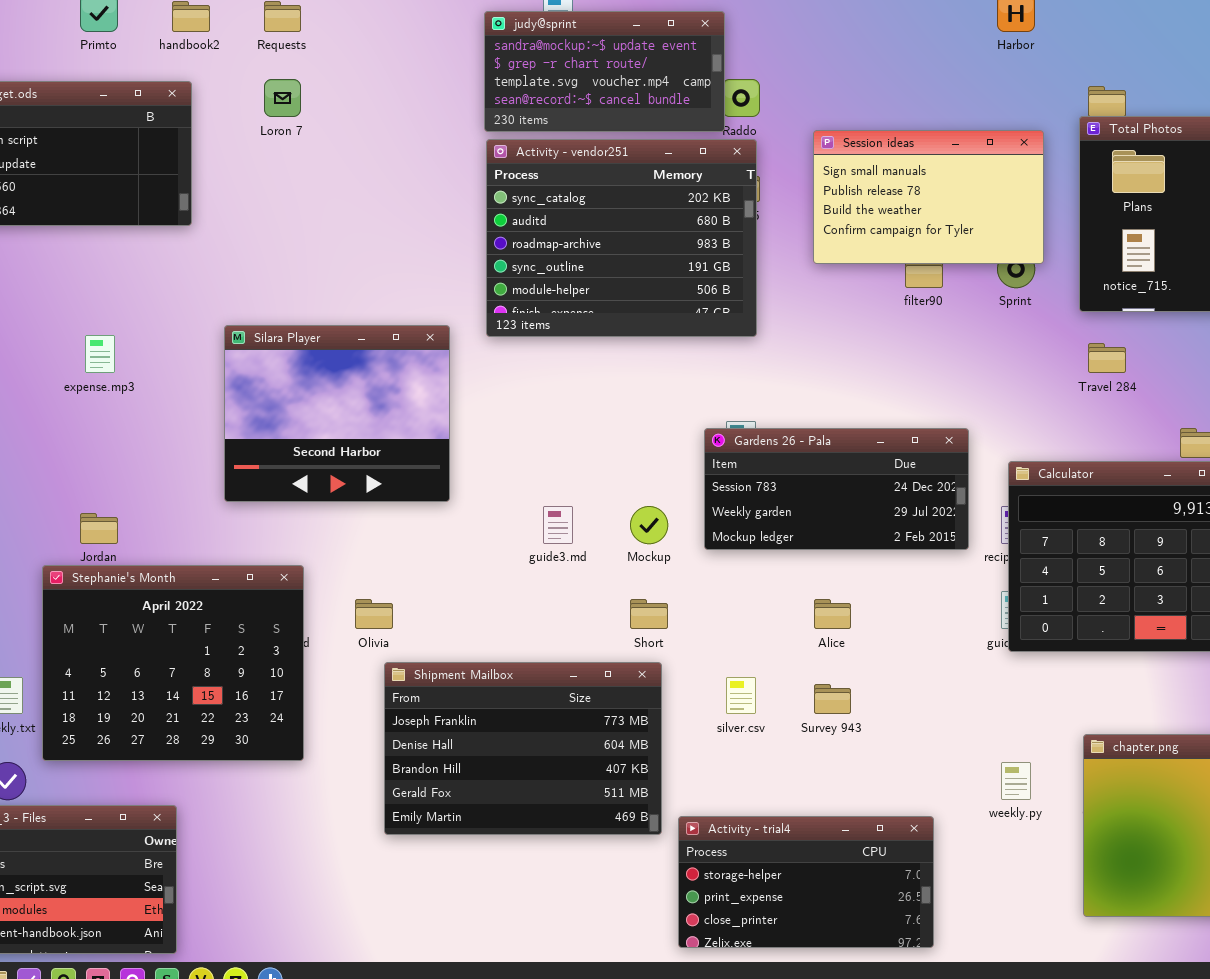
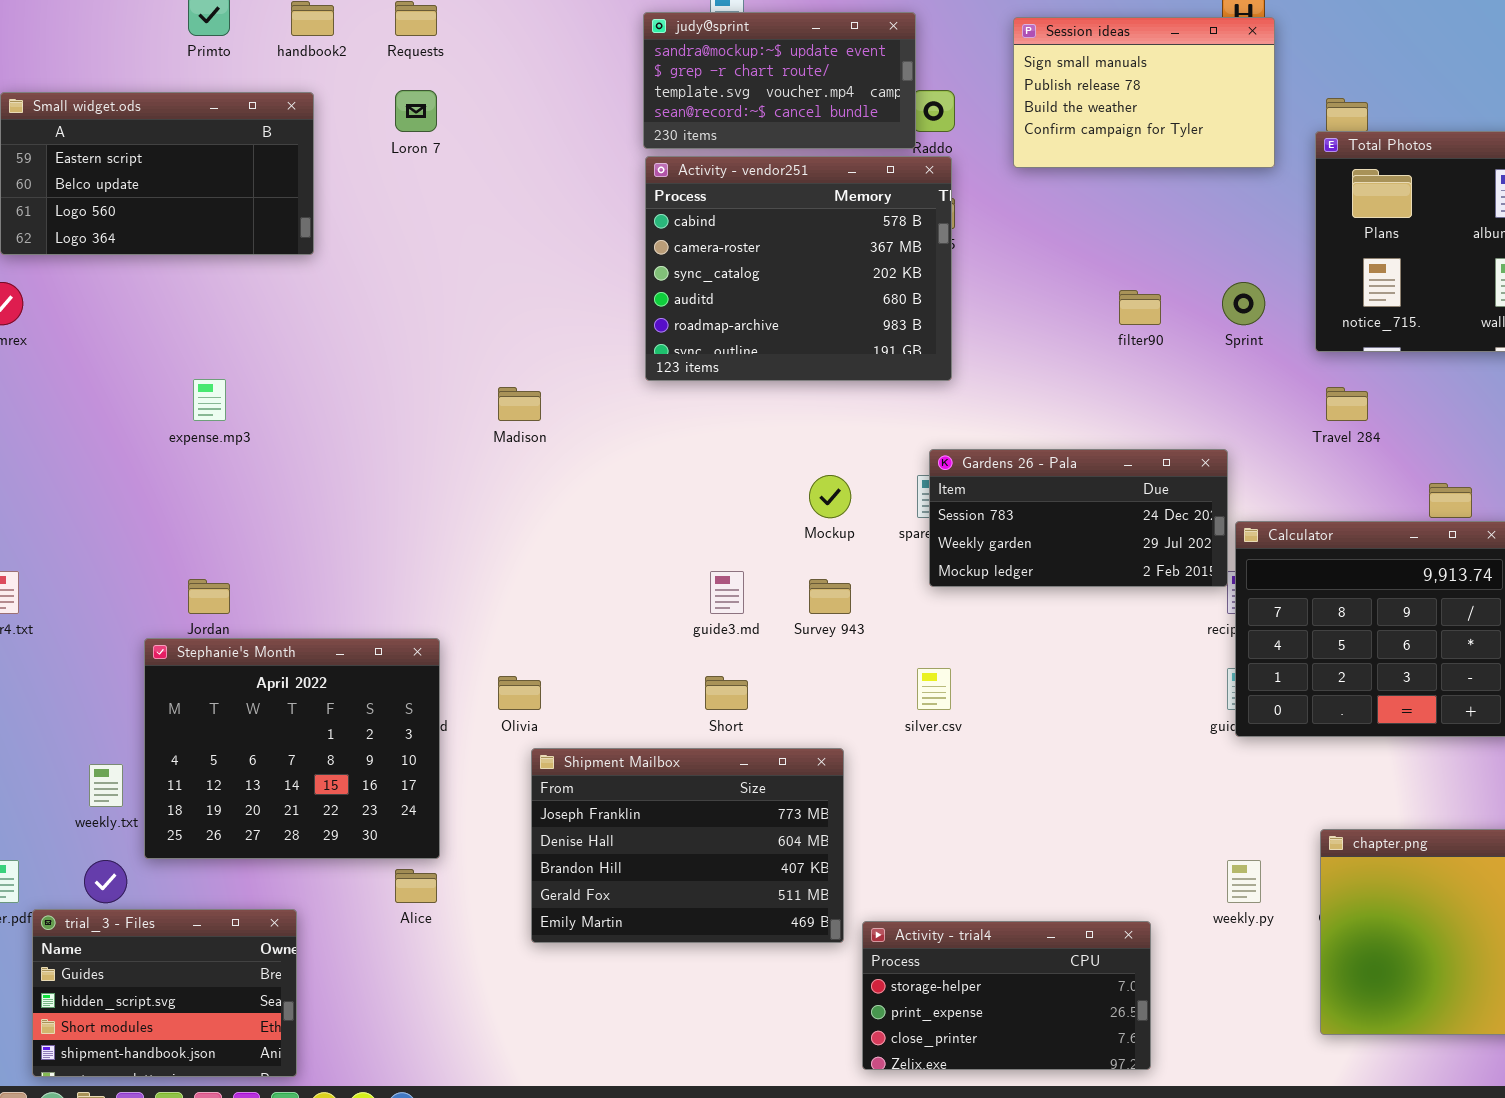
Session ideas: [813,130,1044,264] -> [1013,17,1275,168], moved
Activity - vendor251: [486,139,757,337] -> [645,156,952,381], scrolled up 2 rows
Silara Player: [224,325,450,502] -> none, closed
Gardens 26 - Pala: [704,428,969,550] -> [929,449,1228,587], moved
Mockup: [630,506,668,544] -> [809,475,851,518], moved
Short: [630,599,668,629] -> [705,676,748,710], moved
Alice: [814,599,851,629] -> [395,869,437,903], moved
silver.csv: [726,677,756,714] -> [917,668,951,710], moved
Survey 943: [814,684,851,714] -> [809,579,851,614], moved

